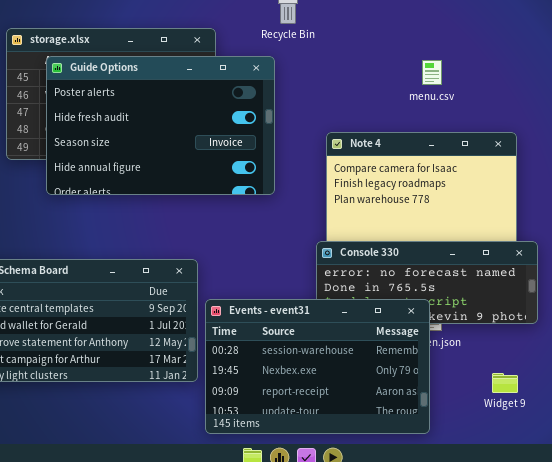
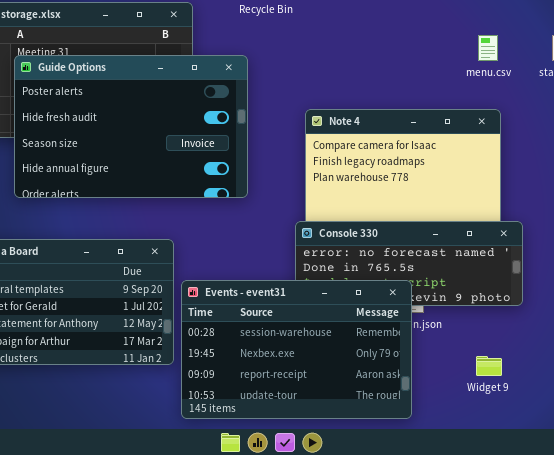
Guide Options: [46,56,275,195] -> [14,55,248,198], moved
menu.csv: [422,60,442,85] -> [478,35,498,61], moved

